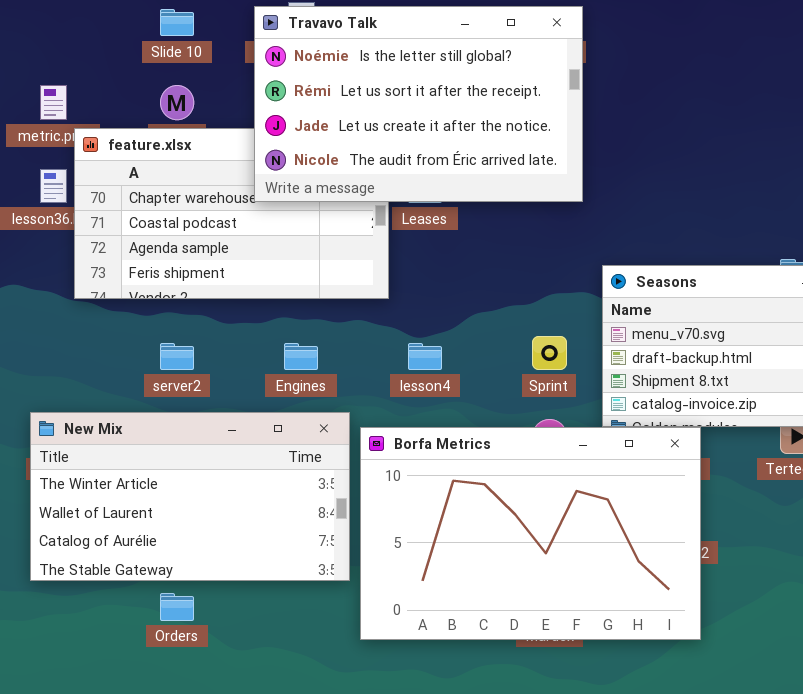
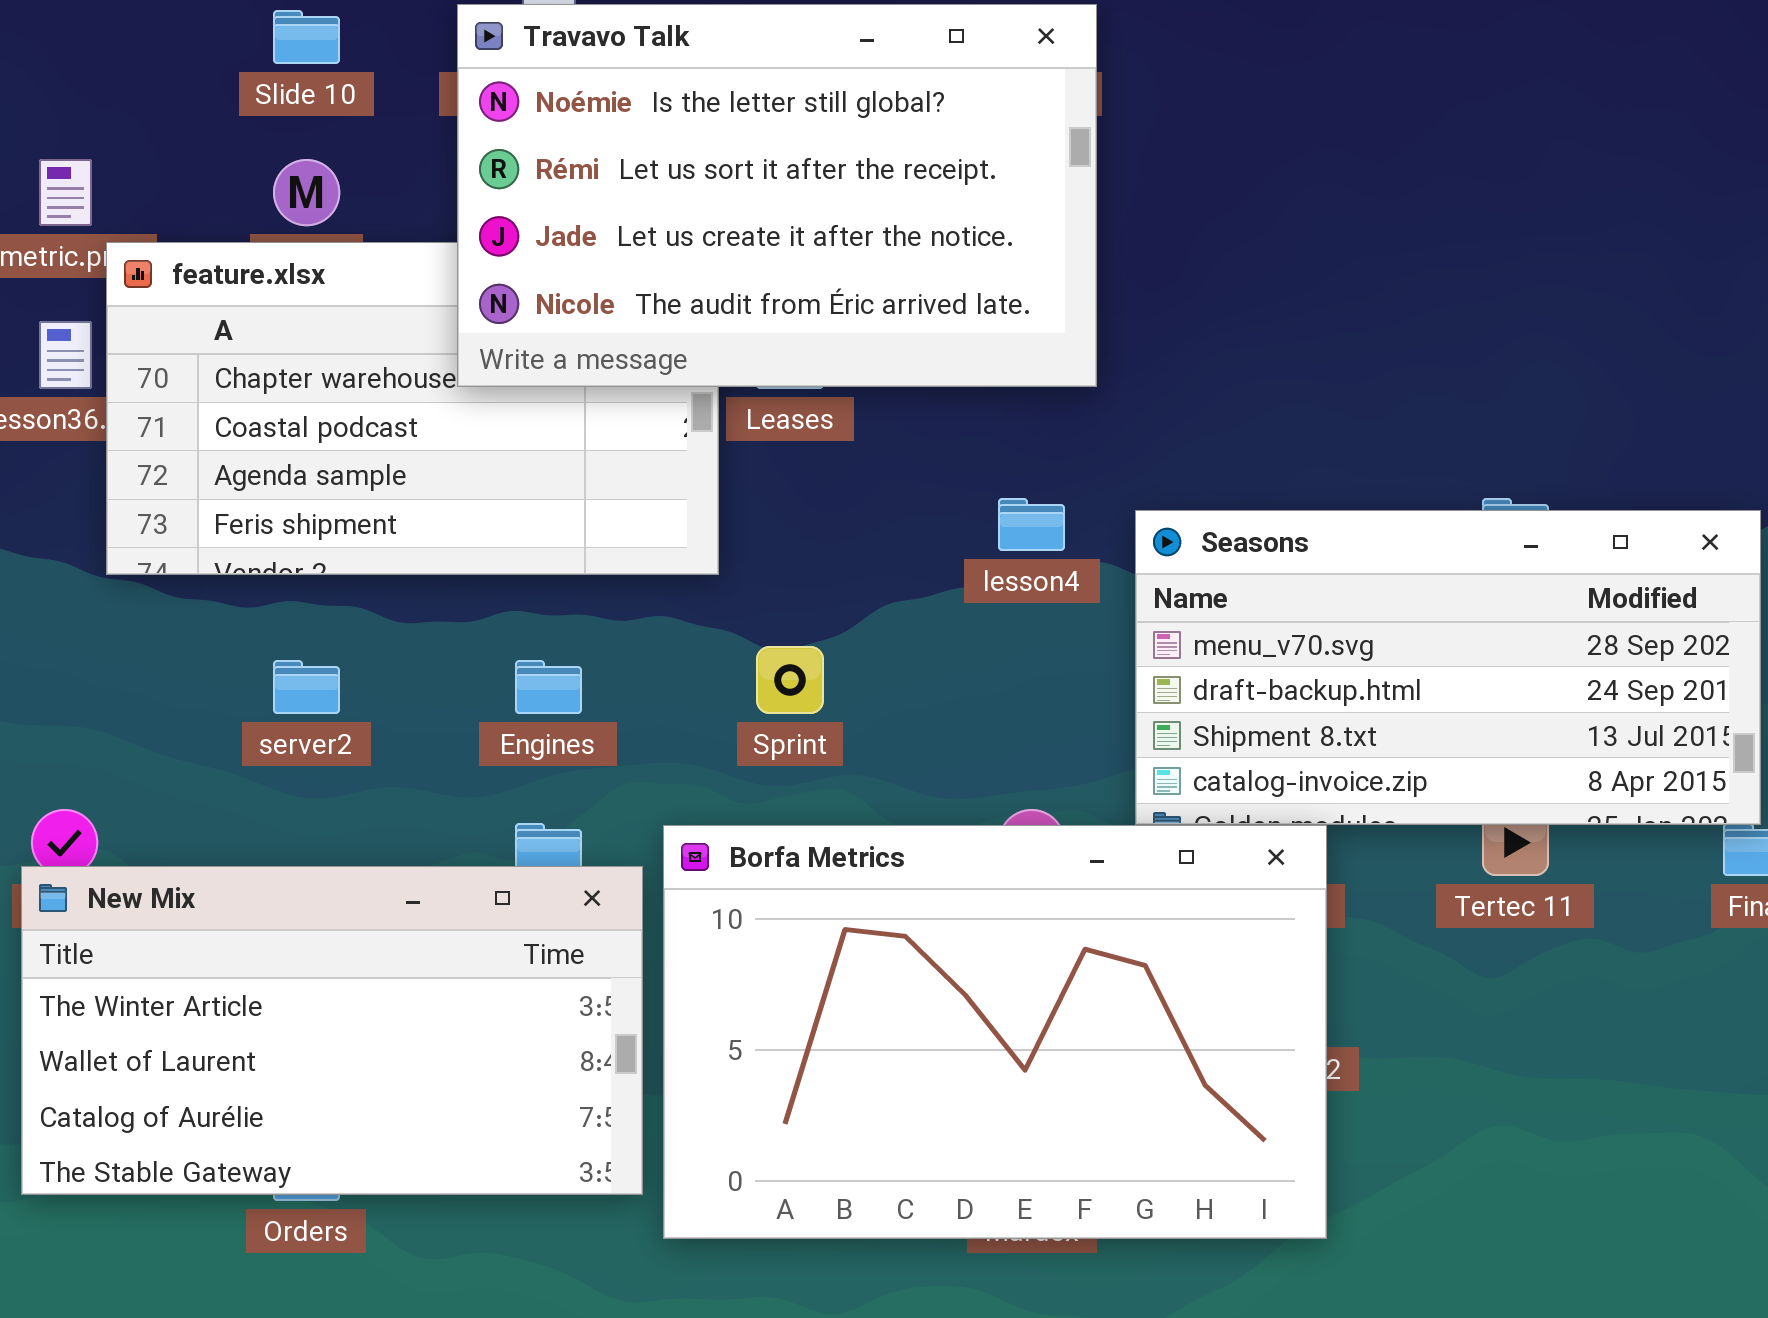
Sprint: [532,336,567,370] -> [756,646,824,714], moved
lesson4: [408,343,442,370] -> [998,498,1065,551], moved
New Mix: [30,412,350,581] -> [21,866,643,1195], moved

